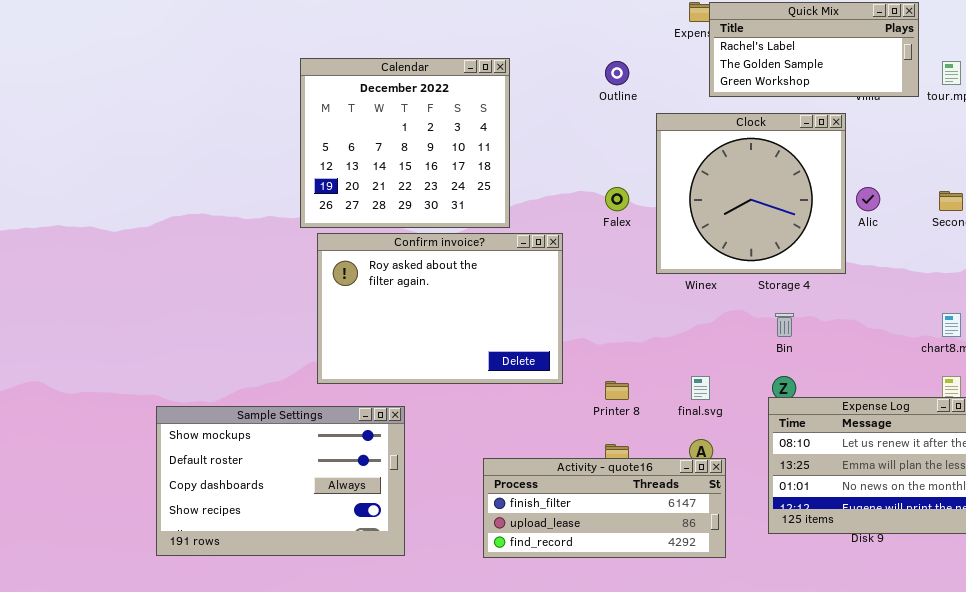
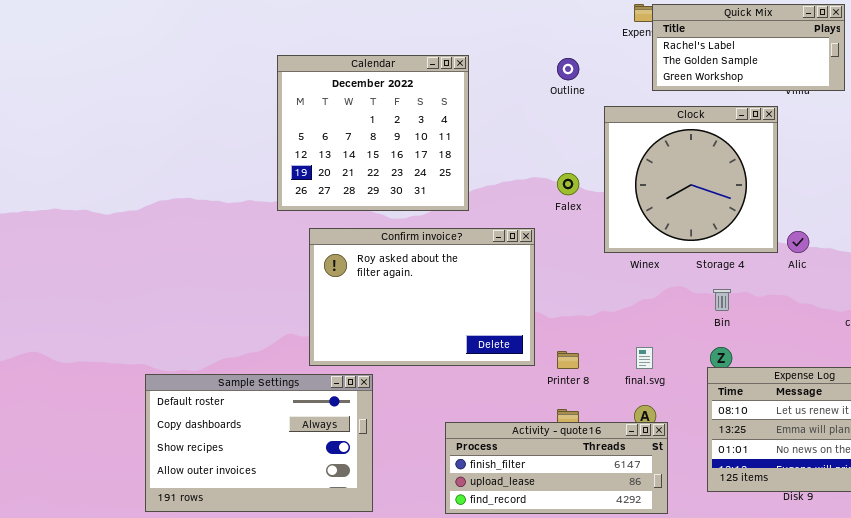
Alic: [856,187,880,211] -> [787,231,809,253], moved
Confirm invoice?: [317,233,563,384] -> [309,228,535,366], moved
Sample Settings: [156,406,405,556] -> [145,374,373,512], scrolled down 1 row

